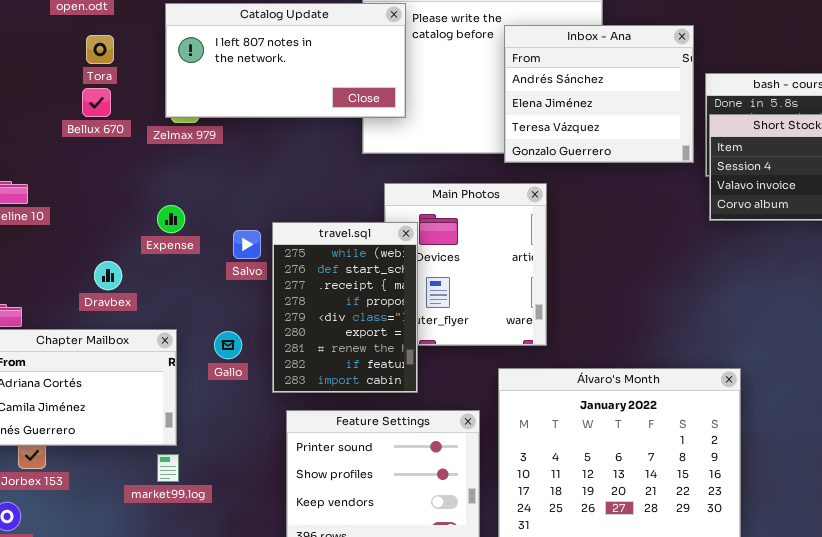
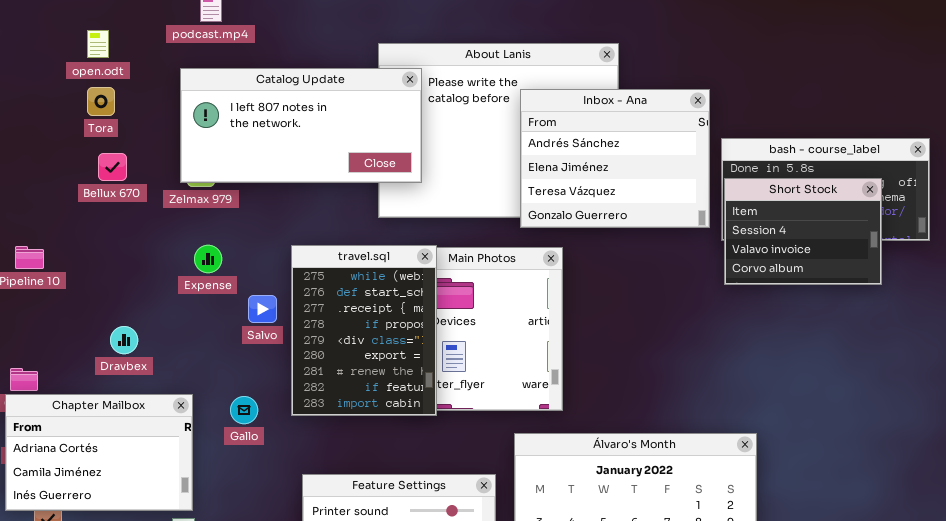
Tora: [86,35,114,64] -> [87,87,115,116], moved
Expense: [157,205,185,233] -> [194,245,222,273], moved
travel.sql: [272,222,418,393] -> [291,245,437,416], moved

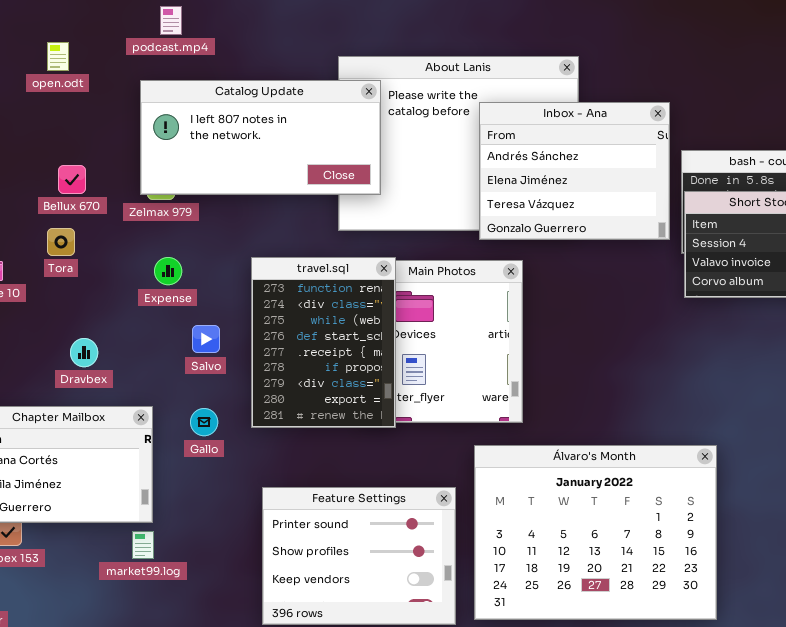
Tora: [87,87,115,116] -> [47,228,75,256], moved
travel.sql: [291,245,437,416] -> [251,257,396,428], scrolled up 2 rows
Salvo: [248,295,277,323] -> [192,325,220,353], moved

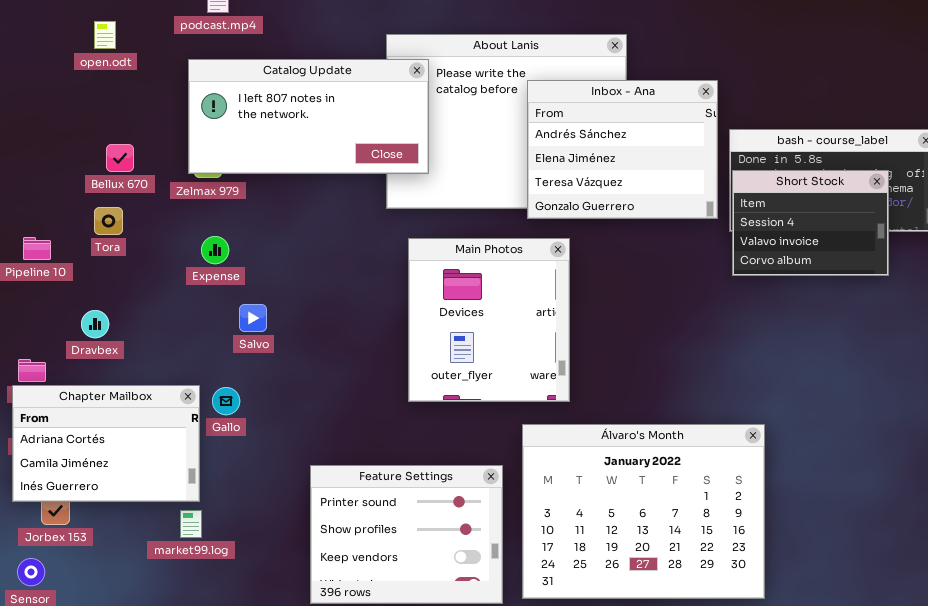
travel.sql: [251,257,396,428] -> none, closed
Dravbex: [70,338,98,367] -> [81,310,109,338], moved
Gallo: [190,408,218,436] -> [212,387,240,415], moved

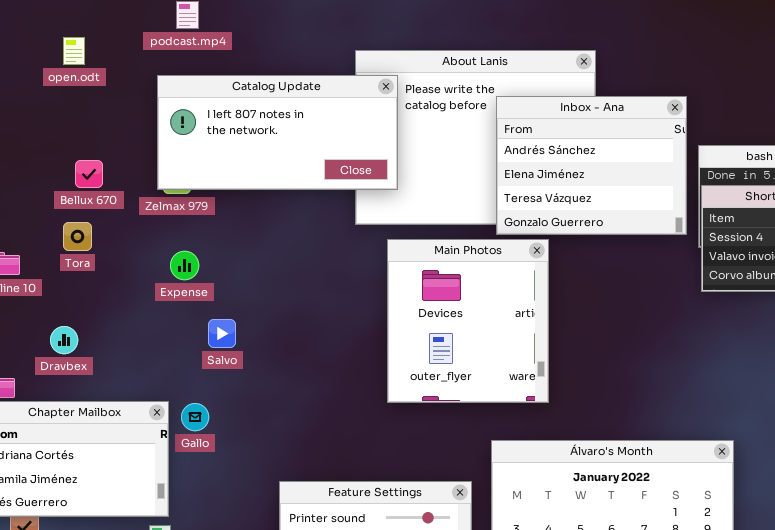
Main Photos: [408,238,570,402] -> [387,239,549,403], moved

